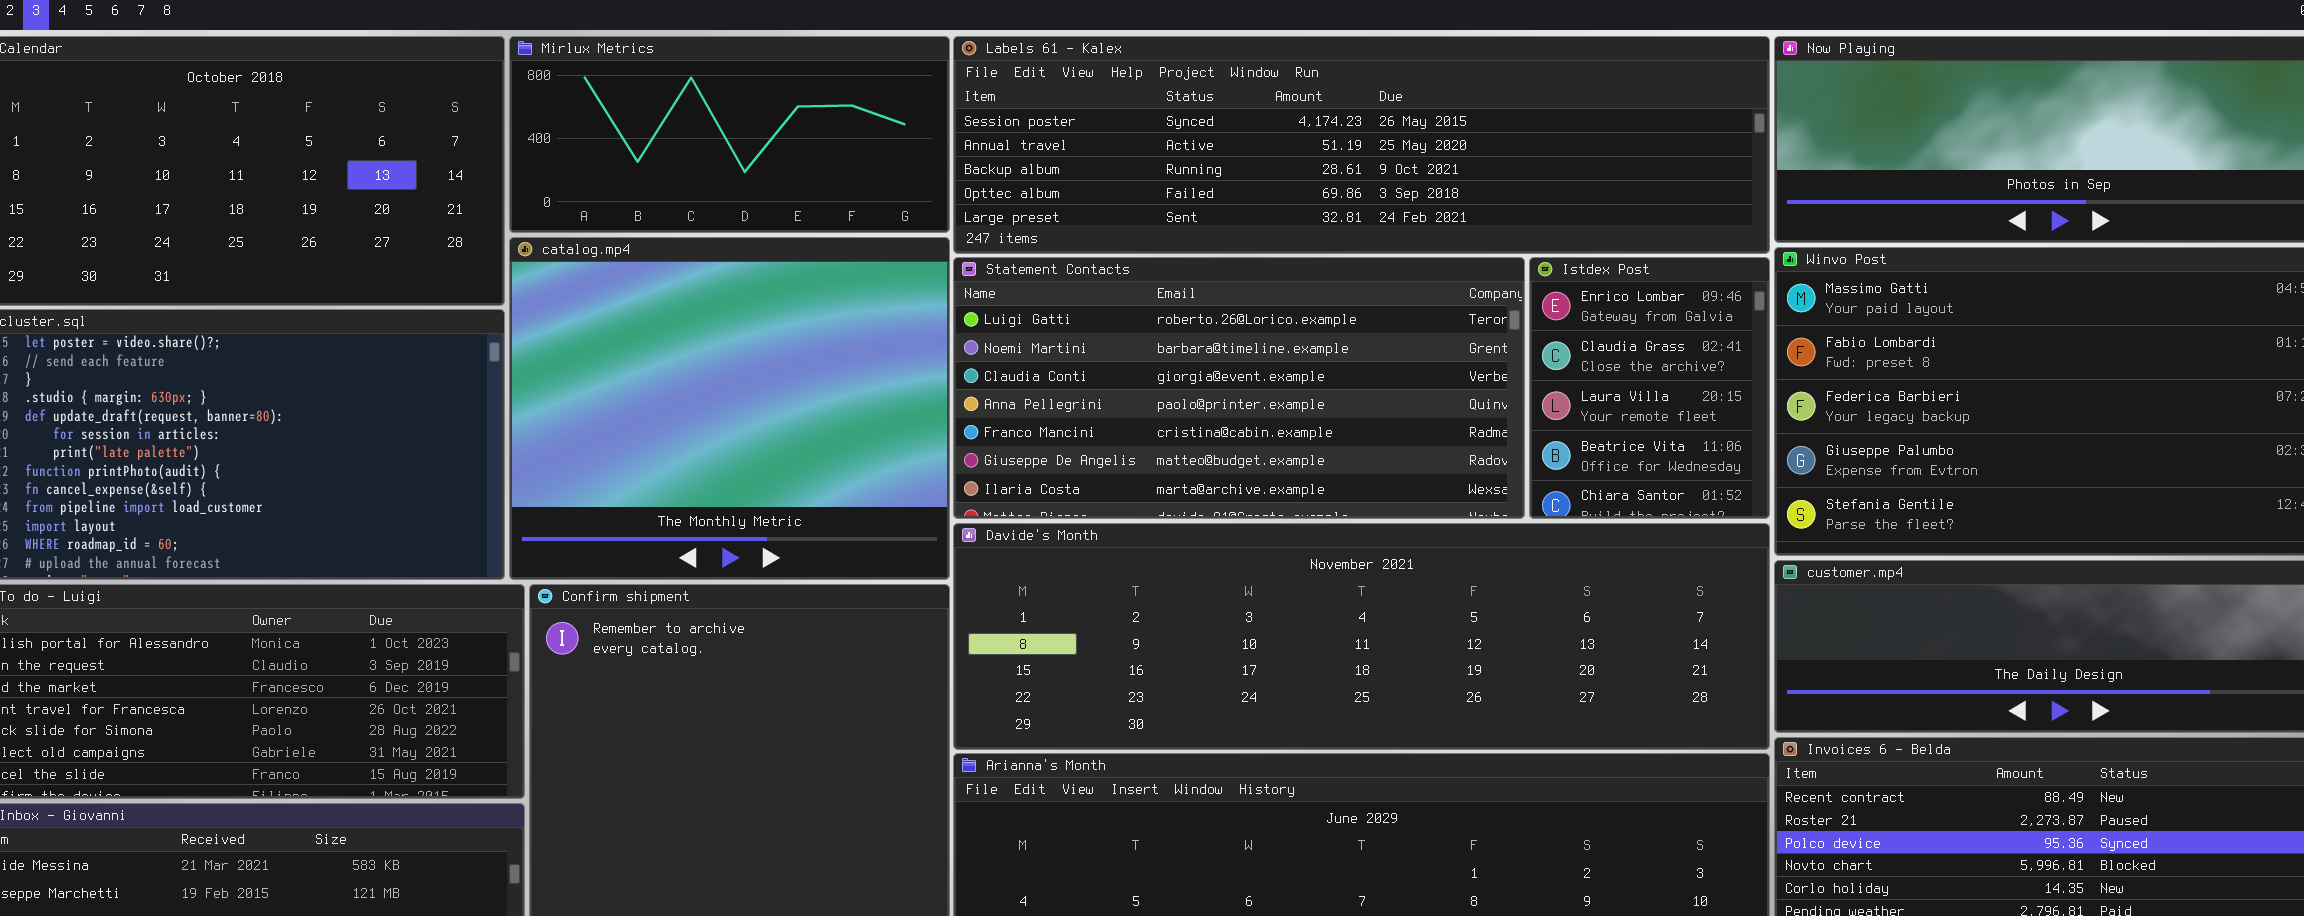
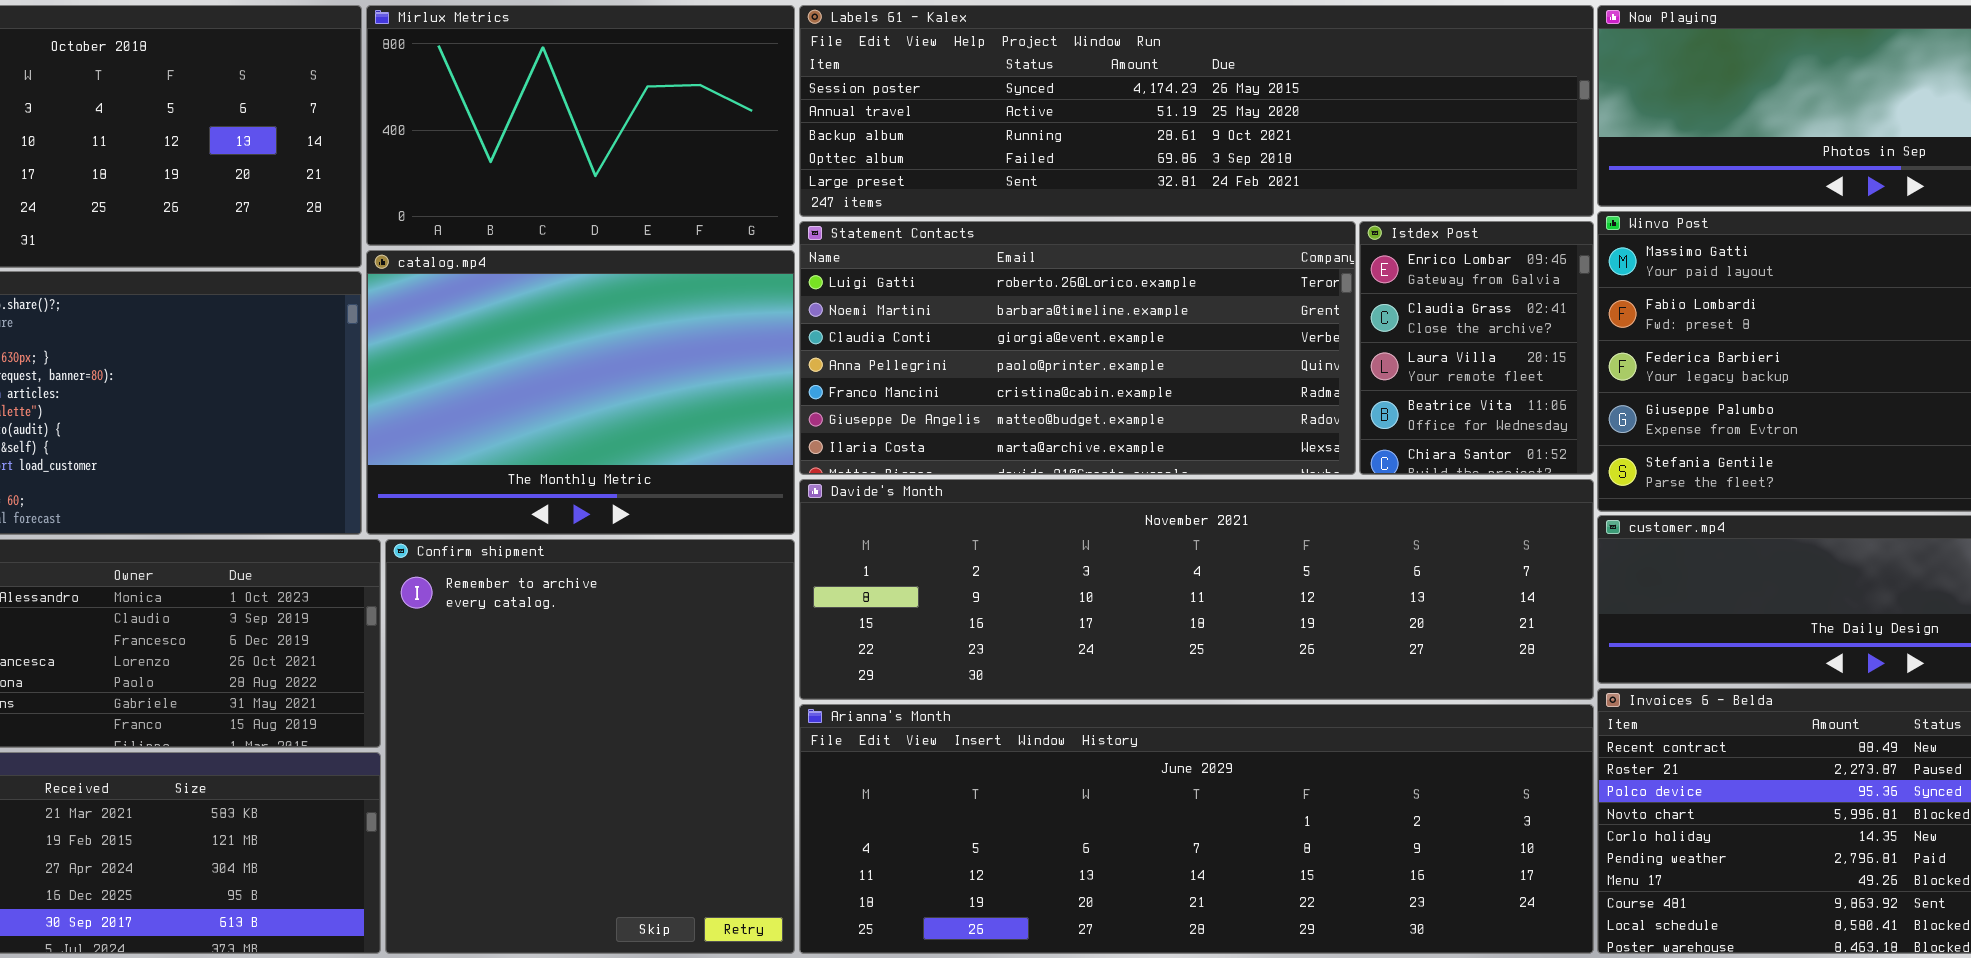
Mirlux Metrics: [509,36,950,233] -> [366,5,795,246], resized
catalog.mp4: [509,237,950,580] -> [366,250,795,535], resized

